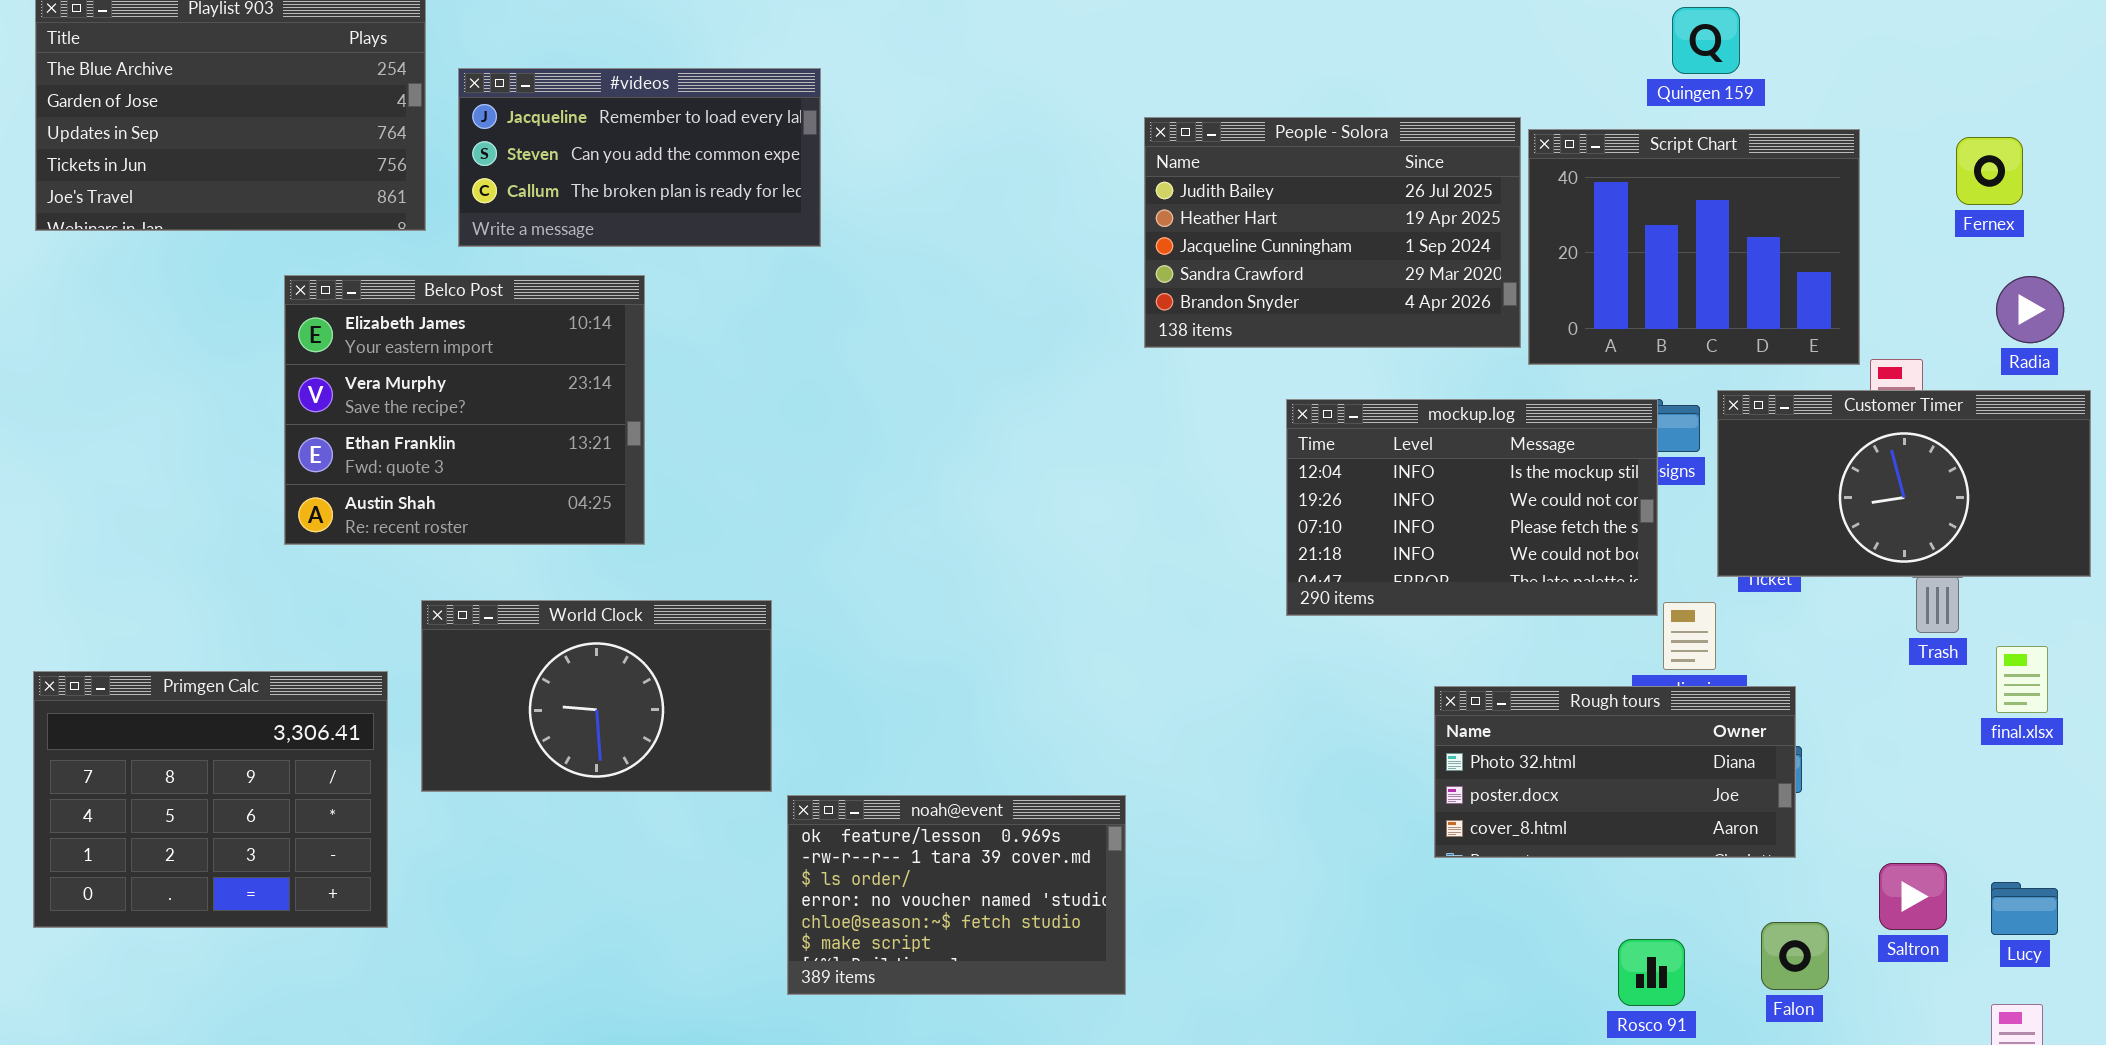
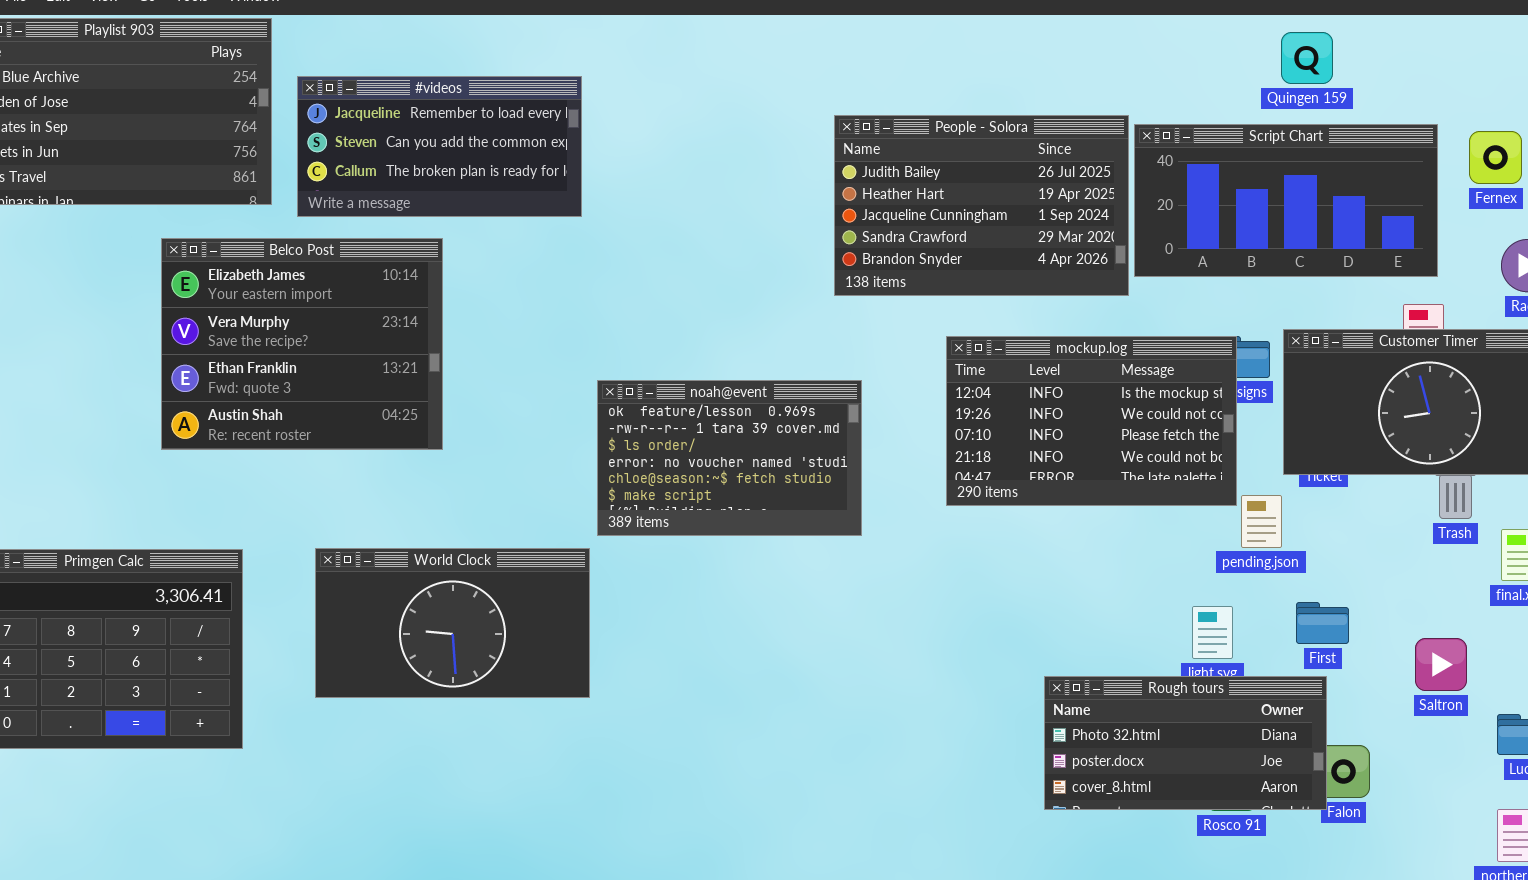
Quingen 159: [1672,7,1740,74] -> [1281,32,1333,84], moved
Script Chart: [1528,129,1860,365] -> [1134,124,1438,277], resized
World Clock: [421,600,772,792] -> [315,548,590,698], moved
Rough tours: [1434,686,1796,858] -> [1044,676,1327,810], moved
noah@event: [787,795,1126,995] -> [597,380,862,536], moved
Saltron: [1879,863,1947,930] -> [1415,638,1467,691], moved

